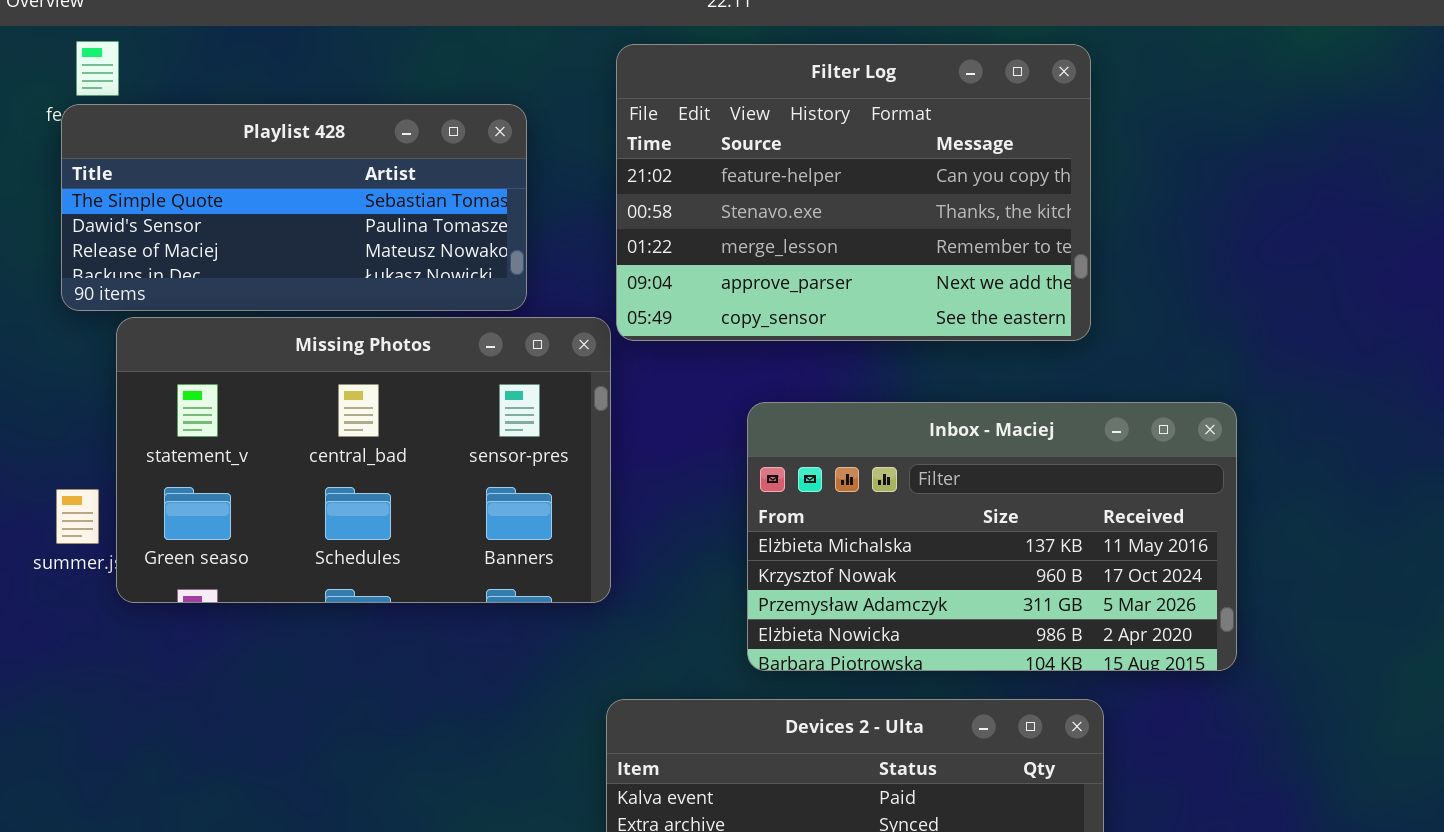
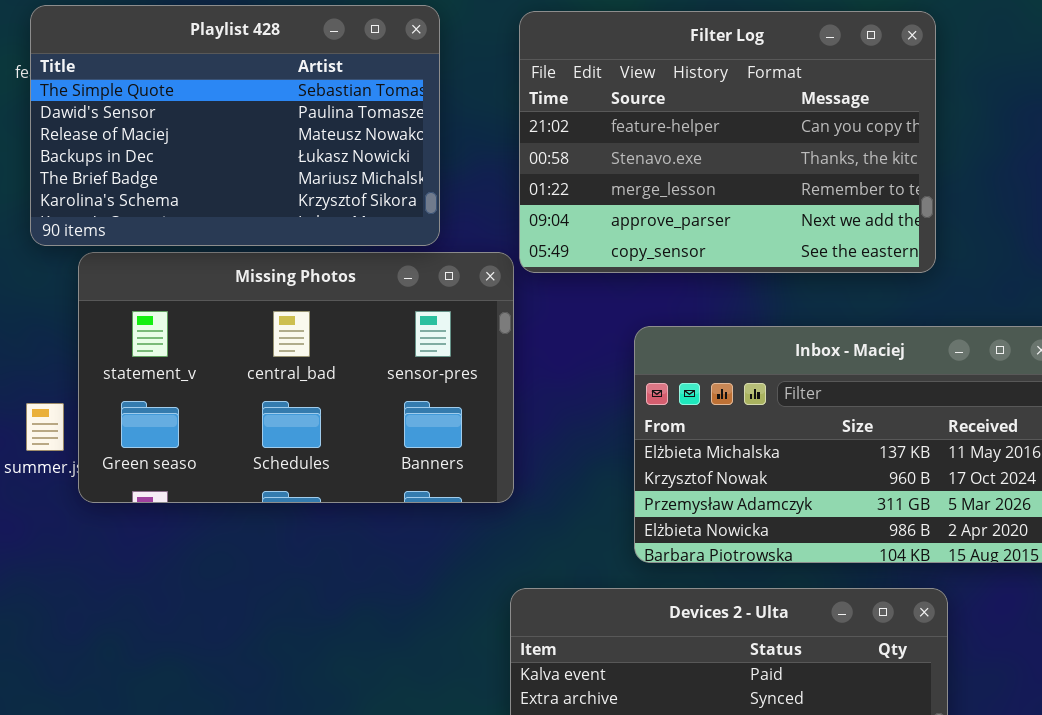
Playlist 428: [61,104,527,311] -> [30,5,440,246], resized

